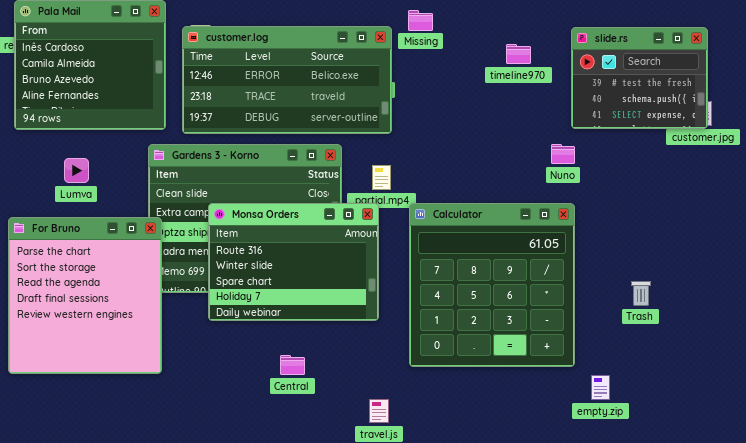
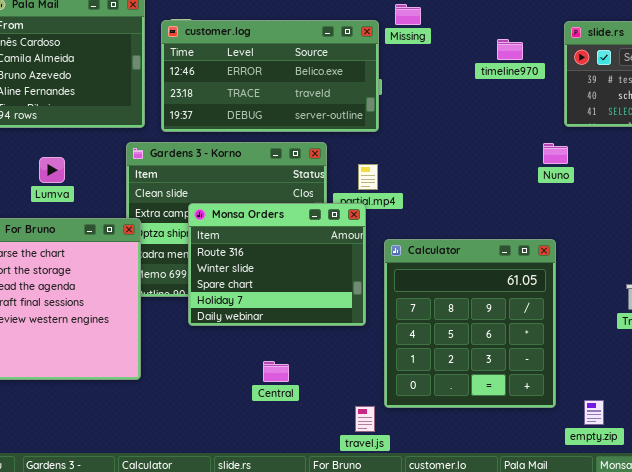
Calculator: [409,203,575,367] -> [384,239,556,408], moved
empty.zip: [591,375,610,400] -> [584,400,604,425], moved

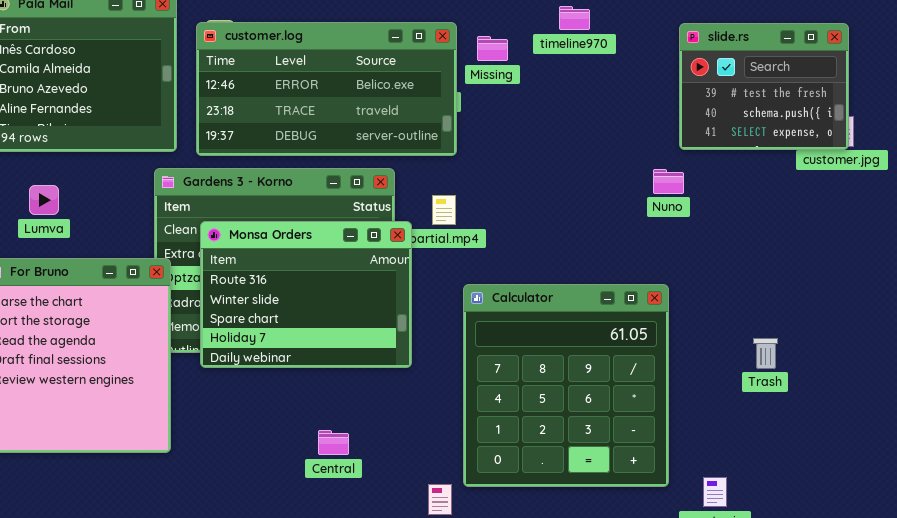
Missing: [395,4,421,25] -> [477,36,508,61], moved
timeline970: [497,39,523,60] -> [559,6,590,30], moved
Lumva: [39,157,65,183] -> [29,185,59,215], moved
Monsa Orders: [188,203,366,326] -> [200,221,412,368], moved

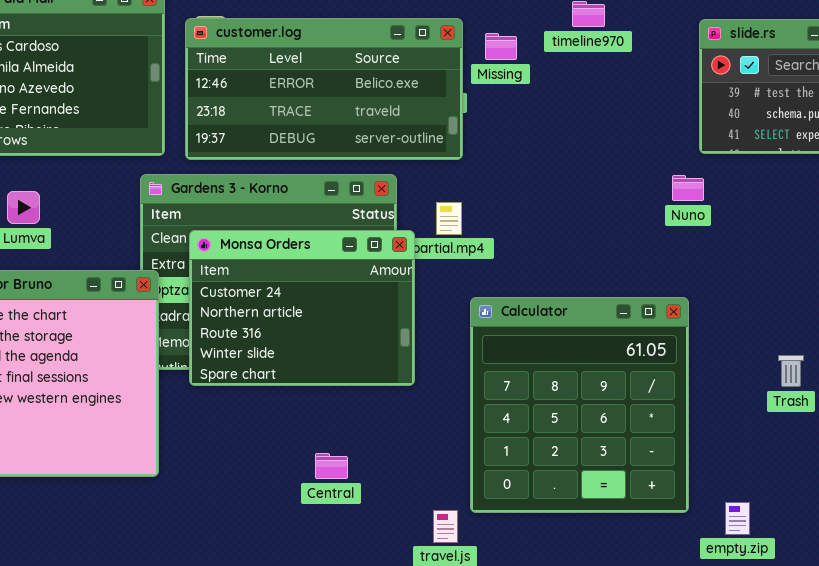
Monsa Orders: [200,221,412,368] -> [189,230,415,386], scrolled up 2 rows

